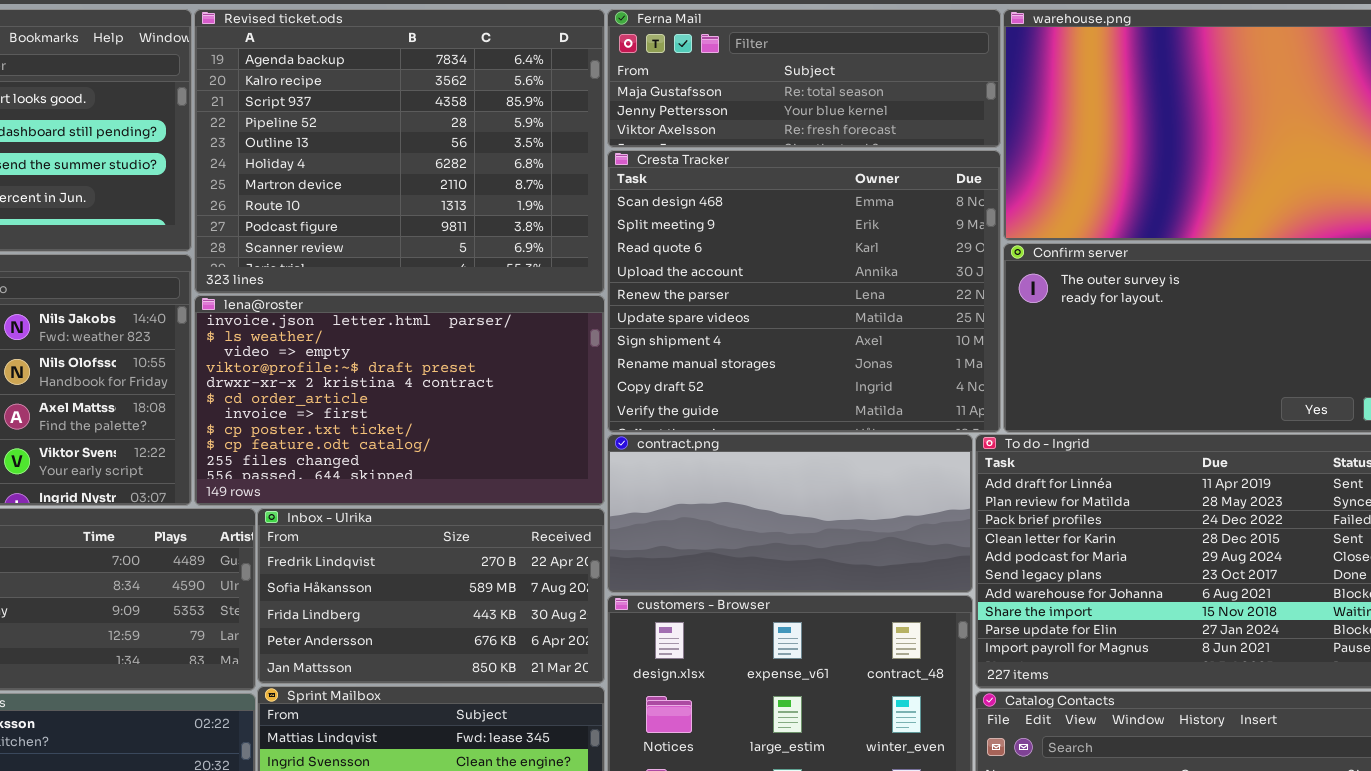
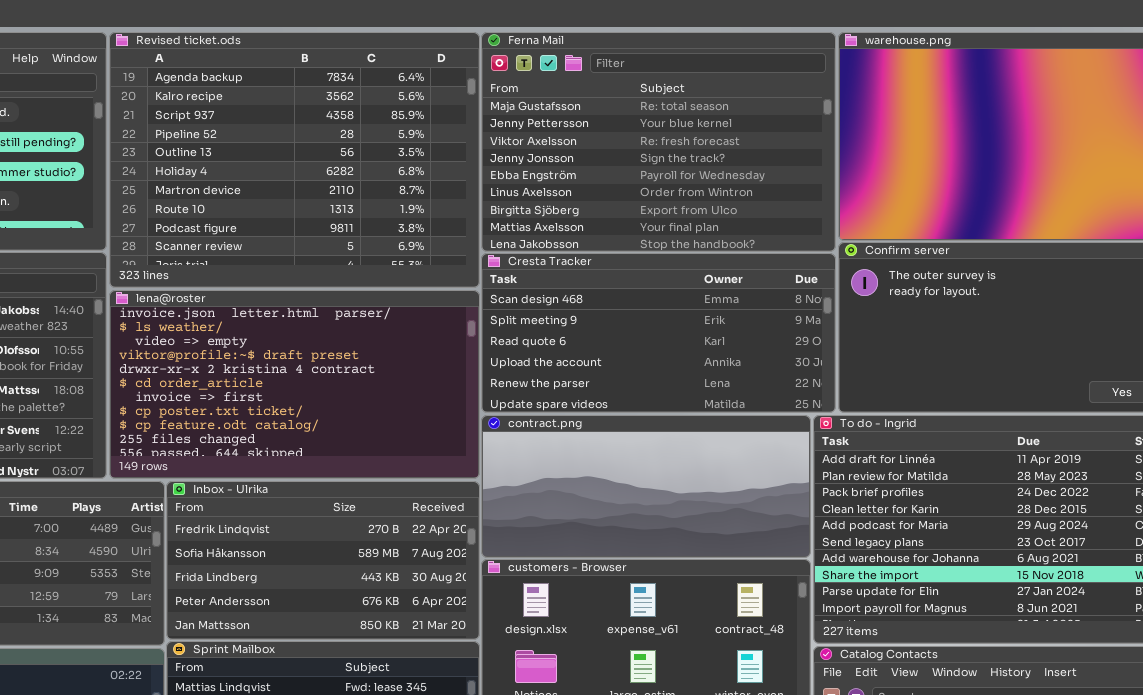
Ferna Mail: [607,9,1001,148] -> [481,32,836,252], resized
Cresta Tracker: [607,150,1001,433] -> [481,253,836,413], resized

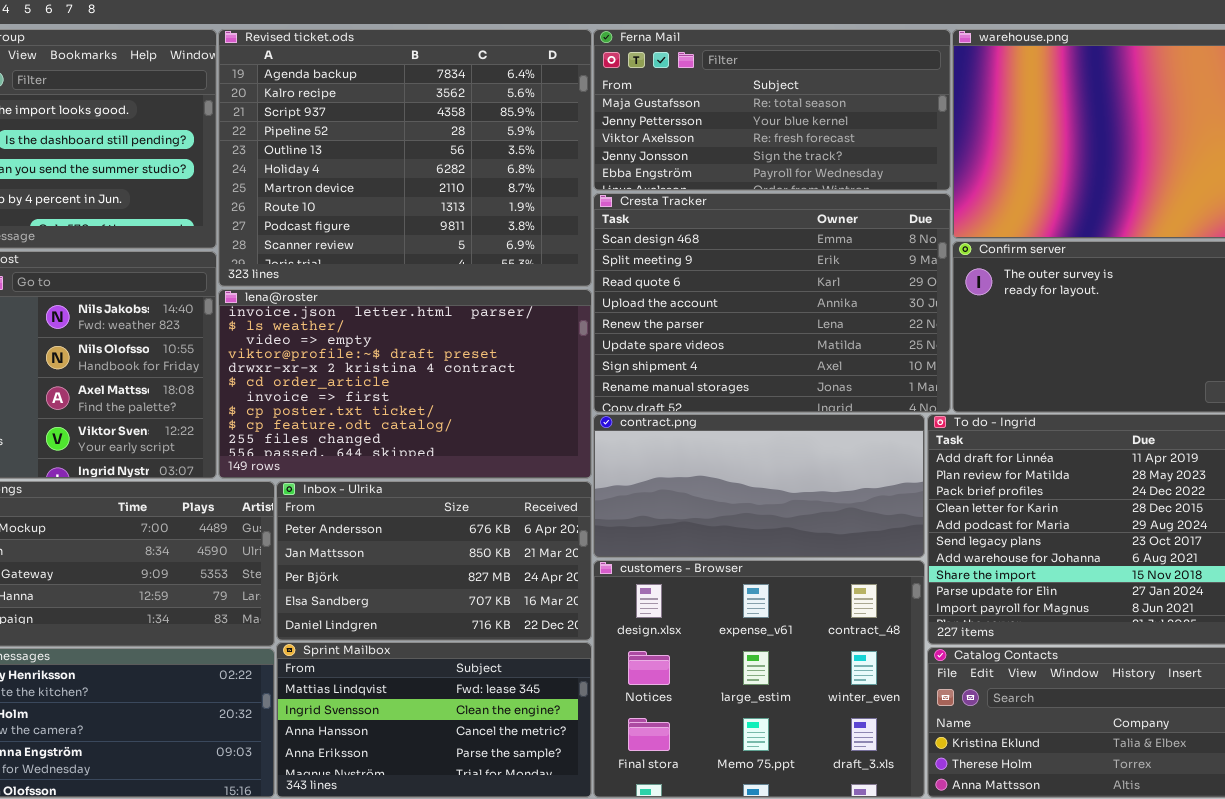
Ferna Mail: [481,32,836,252] -> [593,29,951,191], resized
Cresta Tracker: [481,253,836,413] -> [593,193,951,413], resized
Inbox - Ulrika: [166,481,480,640] -> [276,481,592,641], scrolled down 3 rows

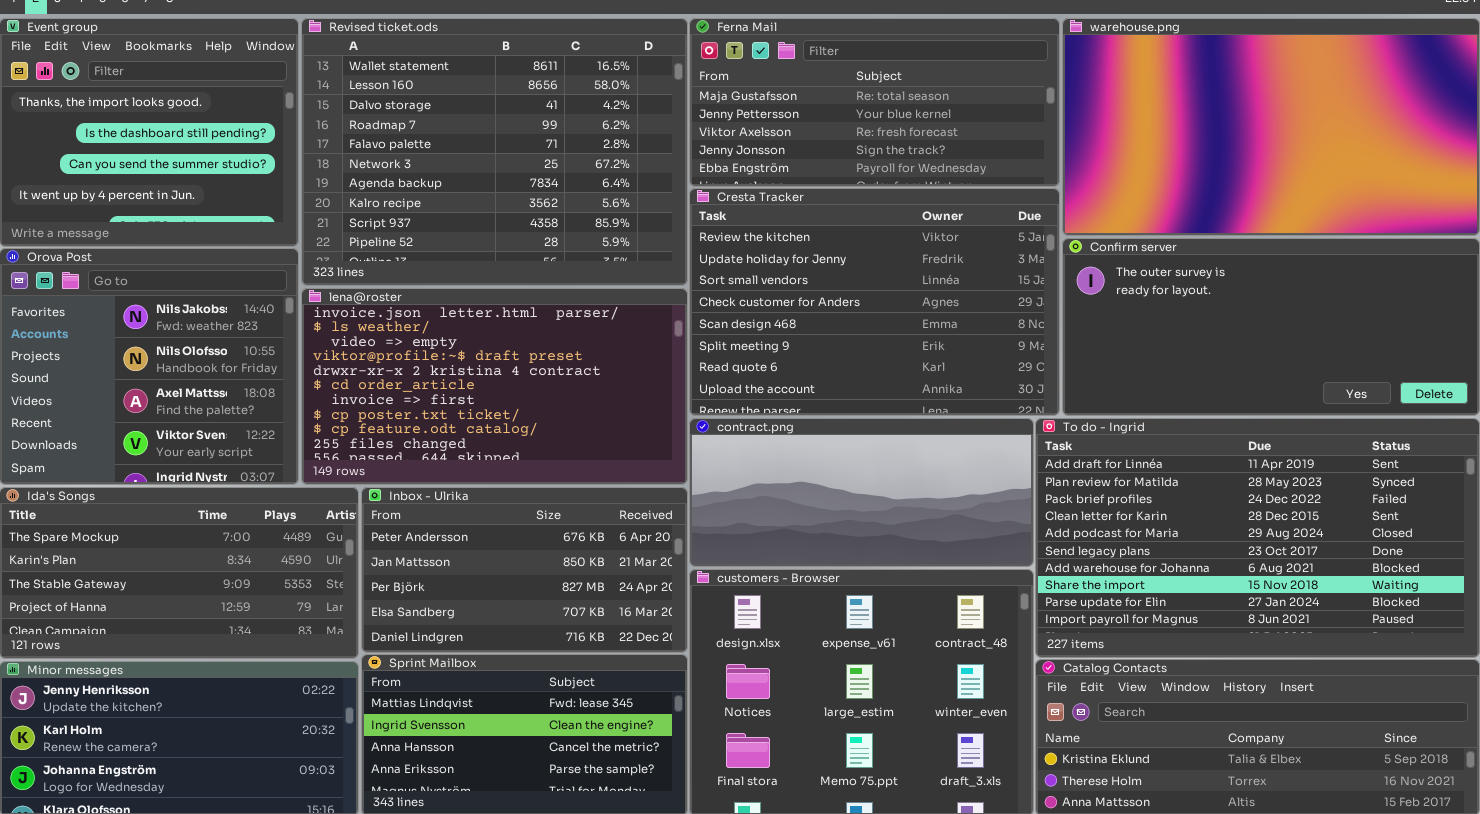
Revised ticket.ods: [218,29,592,287] -> [301,18,688,286], scrolled up 6 rows
Cresta Tracker: [593,193,951,413] -> [689,188,1060,416], scrolled up 4 rows

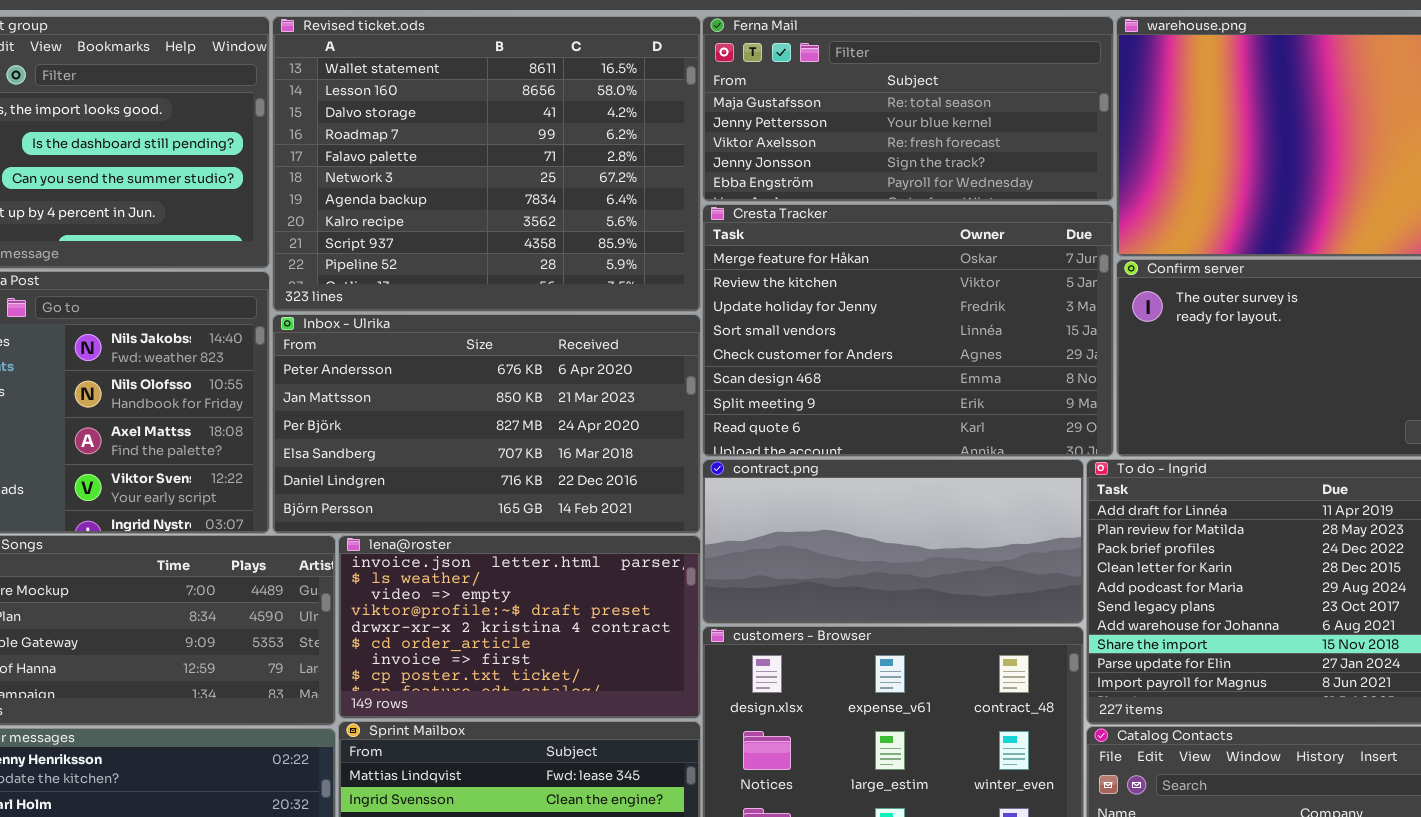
Cresta Tracker: [689,188,1060,416] -> [702,204,1114,457], scrolled up 1 row
lena@roster: [301,288,688,485] -> [338,535,701,719], moved, resized
Inbox - Ulrika: [361,487,688,653] -> [272,314,701,534], moved, resized

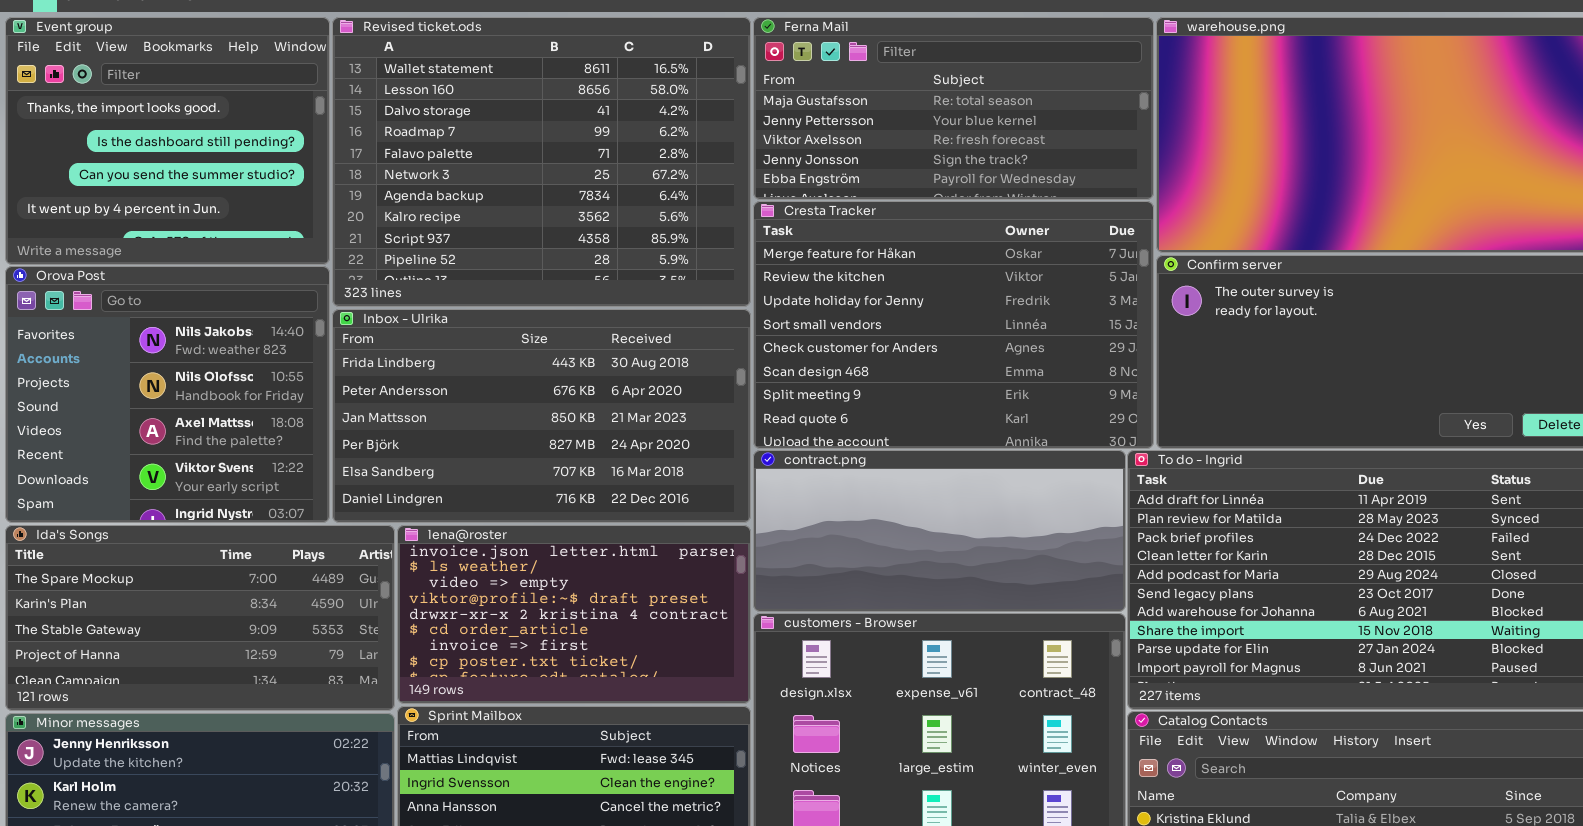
Inbox - Ulrika: [272,314,701,534] -> [332,309,751,523], scrolled up 1 row

